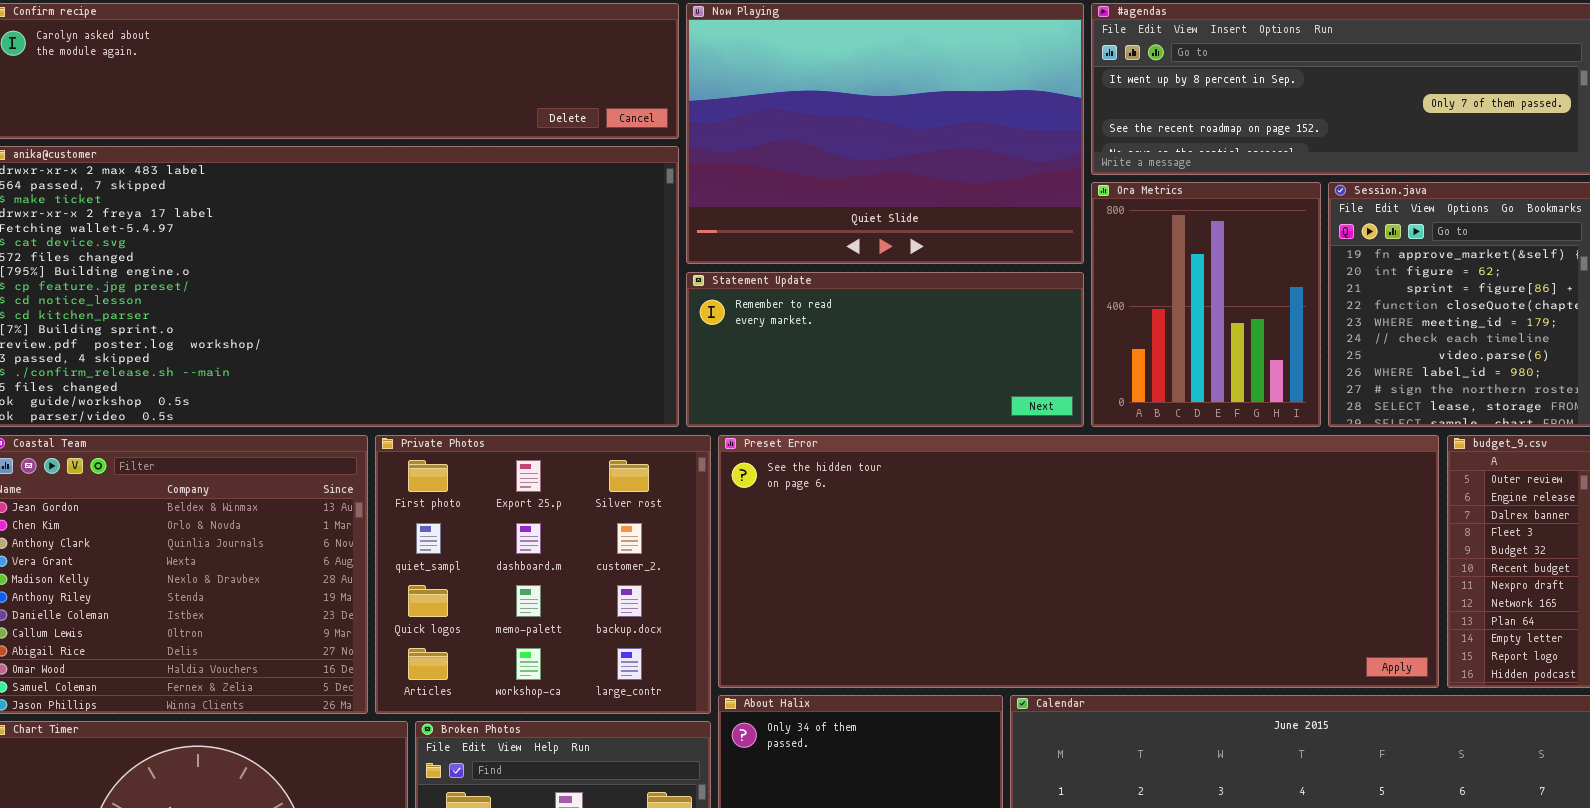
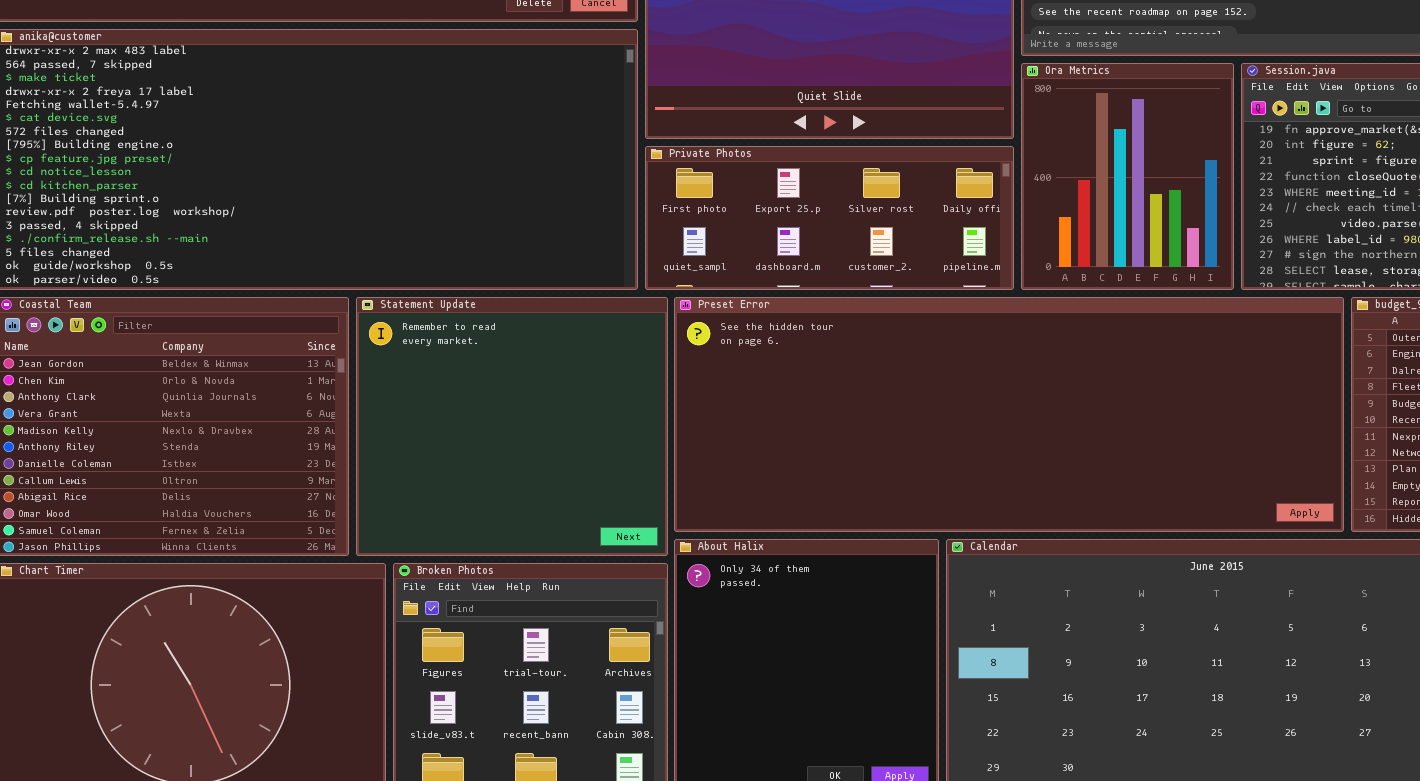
Statement Update: [686,272,1084,427] -> [356,297,668,556], moved, resized
Private Photos: [375,435,711,714] -> [645,146,1014,290], moved, resized

